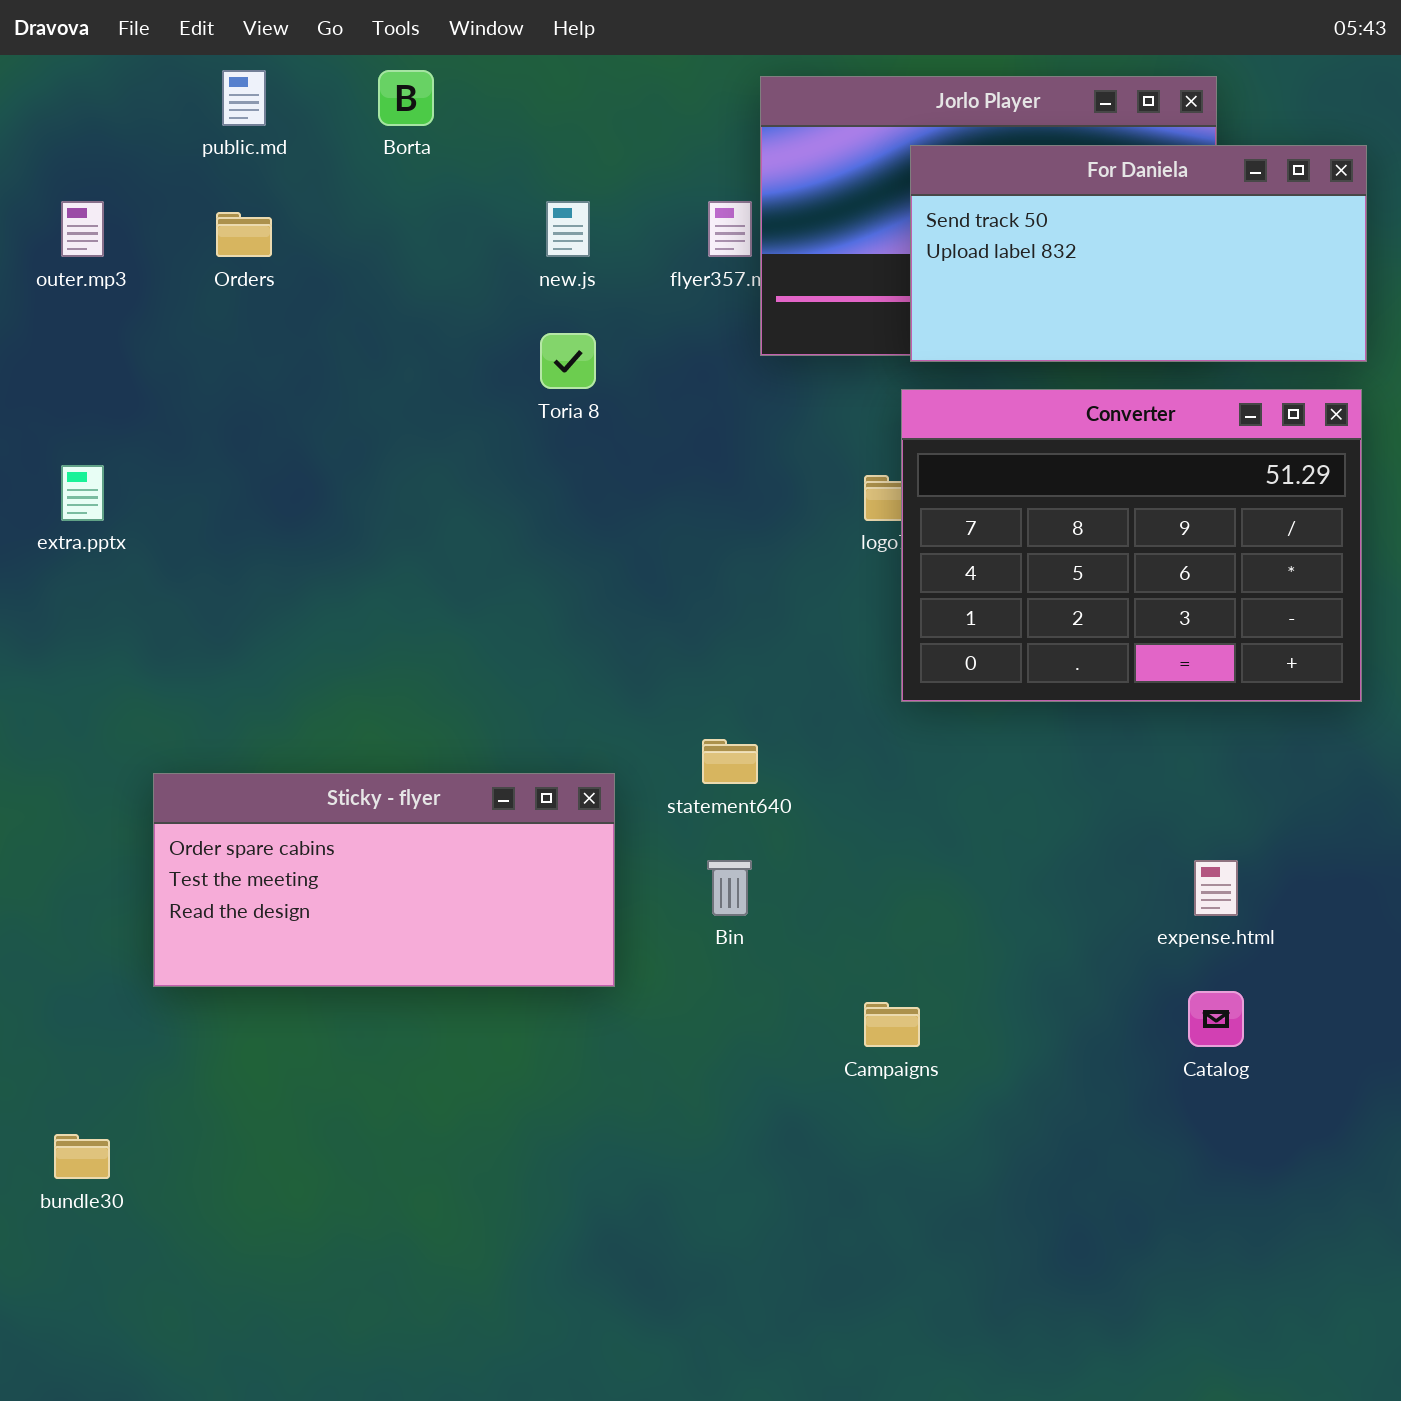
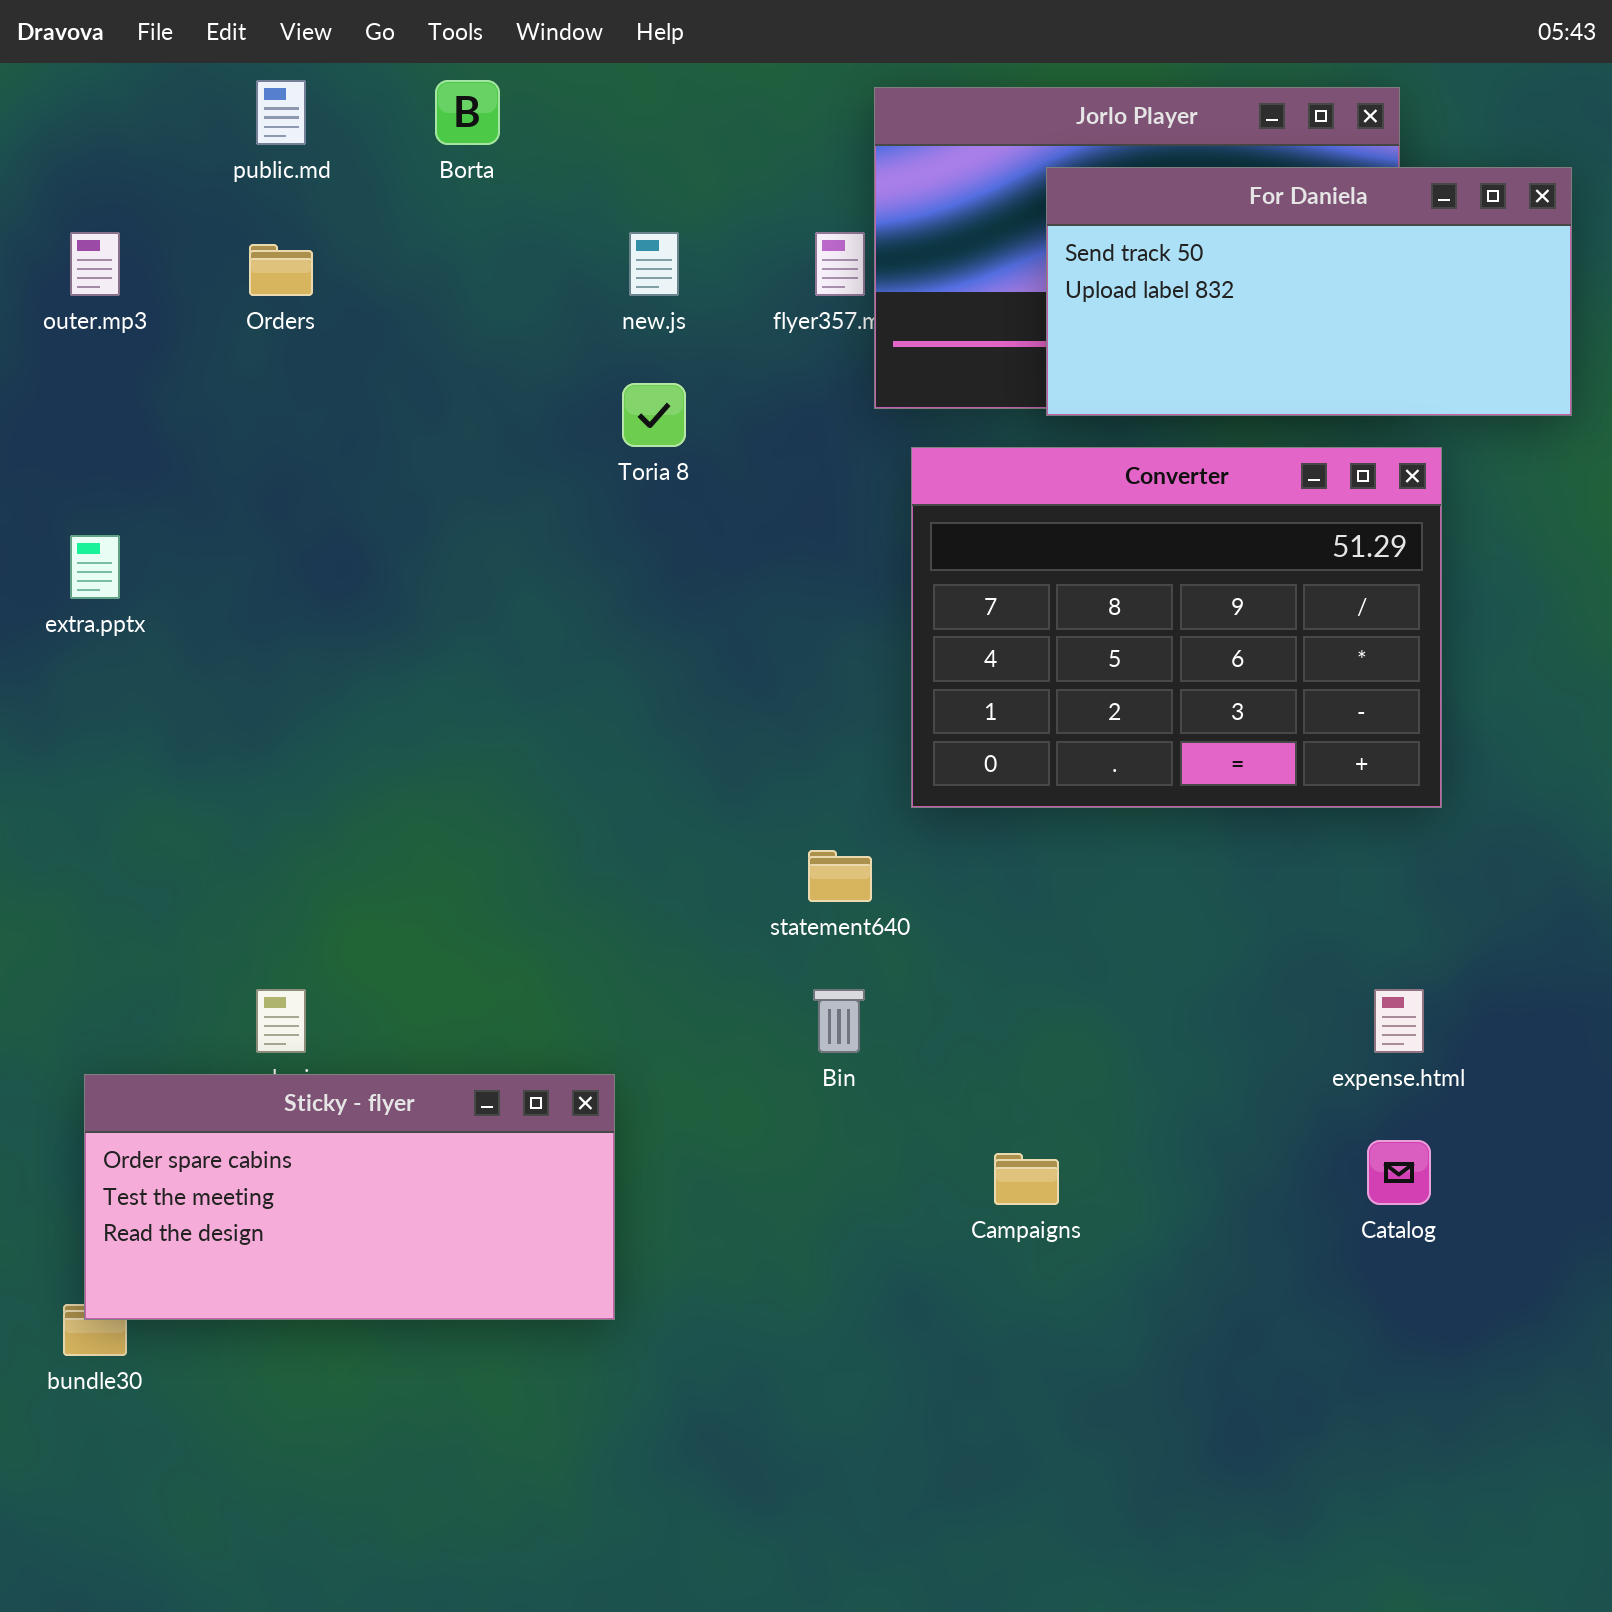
Converter: [901,389,1362,702] -> [911,447,1442,808], moved
Sticky - flyer: [153,773,615,987] -> [84,1074,615,1320], moved

